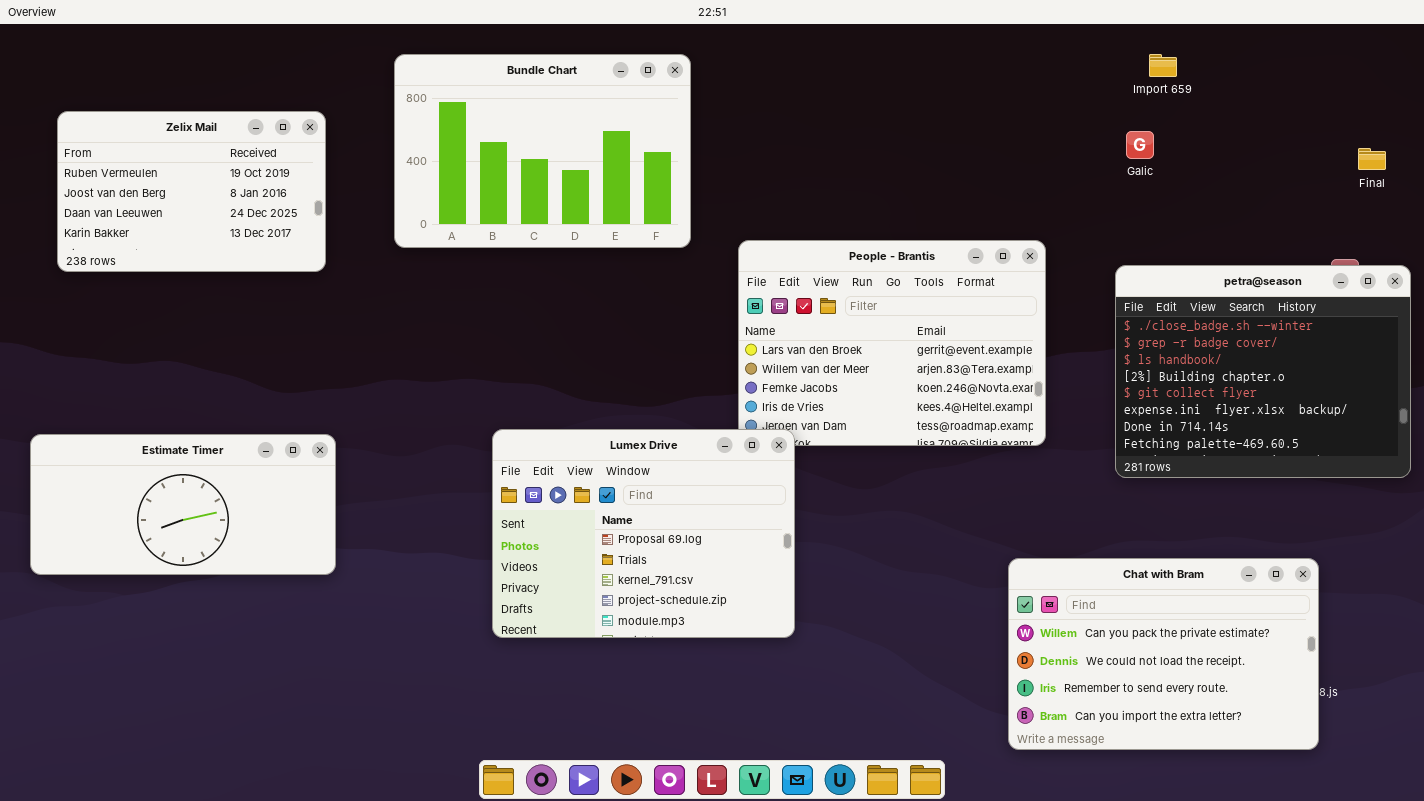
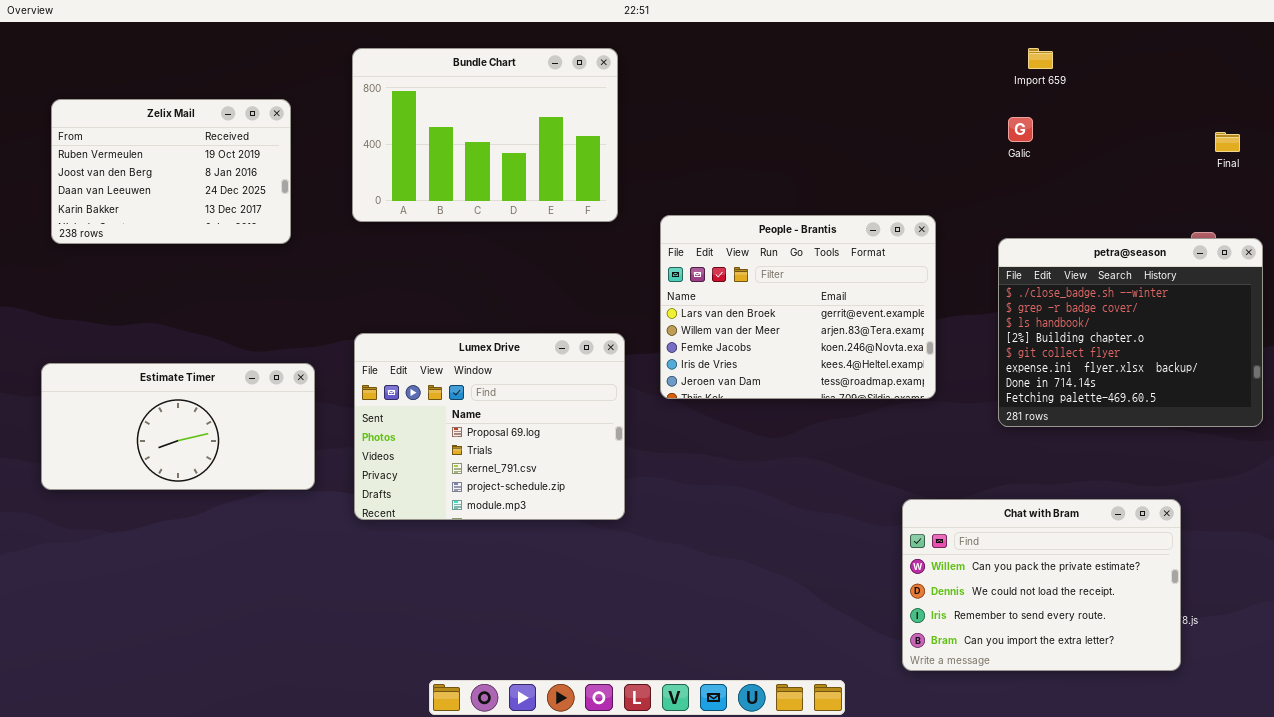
Lumex Drive: [492,429,795,638] -> [354,333,625,520], moved
Estimate Timer: [30,434,336,575] -> [41,363,315,490], moved

